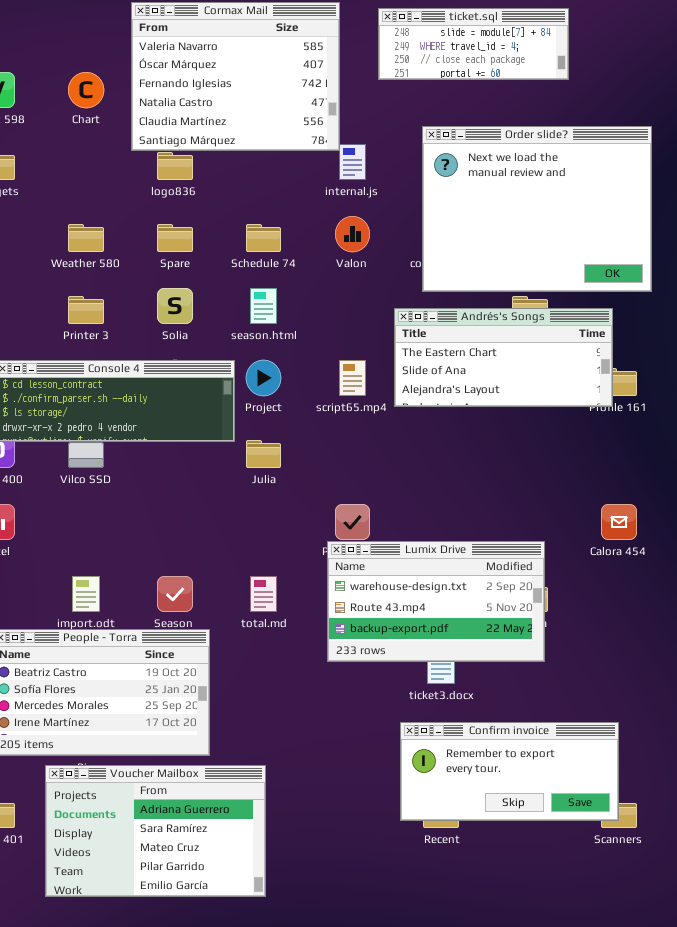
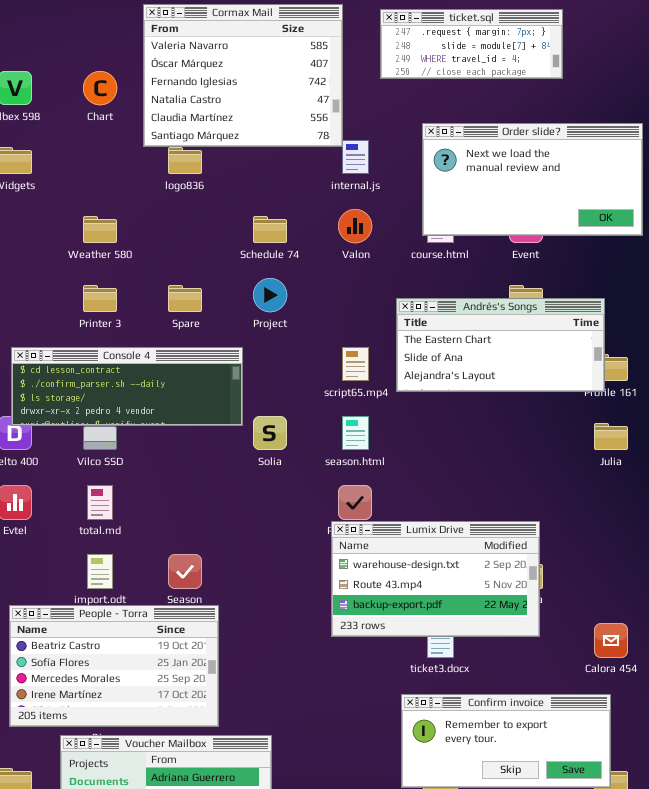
ticket.sql: [378,8,569,80] -> [380,9,563,79], scrolled up 1 row
Order slide?: [422,126,652,292] -> [422,123,643,236], resized
Spare: [157,224,193,252] -> [168,285,202,312], moved
Solia: [157,288,193,324] -> [253,416,287,450], moved
season.html: [250,288,277,324] -> [342,416,369,450], moved
Project: [246,360,281,396] -> [253,278,287,312], moved
Julia: [246,440,281,468] -> [594,423,628,450], moved
Calora 454: [601,504,637,540] -> [594,623,628,658], moved
total.md: [250,576,277,612] -> [87,485,113,520], moved

